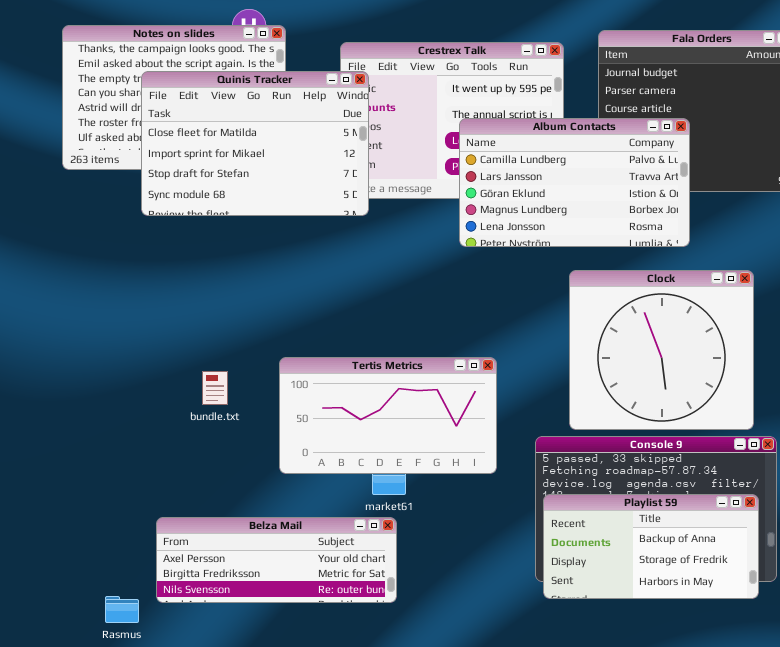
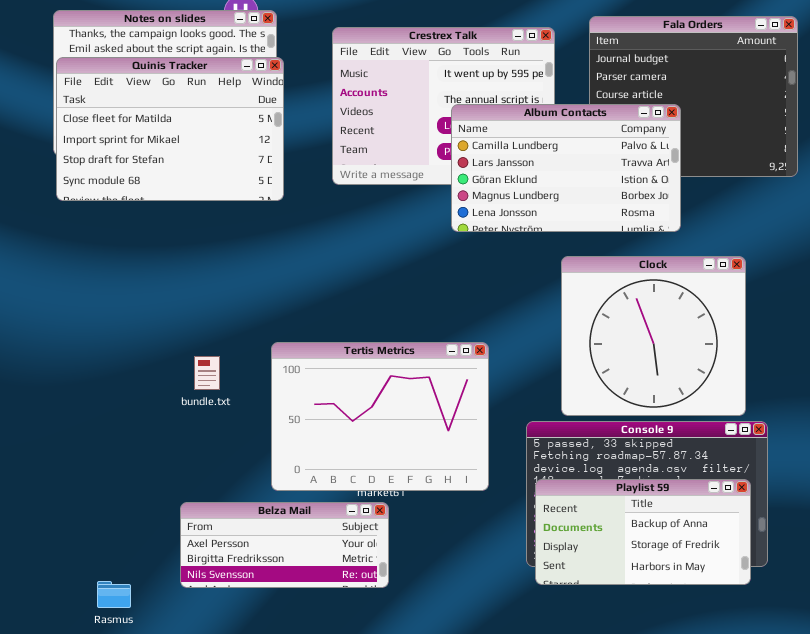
Quinis Tracker: [141,71,369,216] -> [56,57,284,201], moved
Tertis Metrics: [279,357,497,474] -> [271,342,489,491], resized
Belza Mail: [156,517,397,603] -> [180,502,389,588], resized

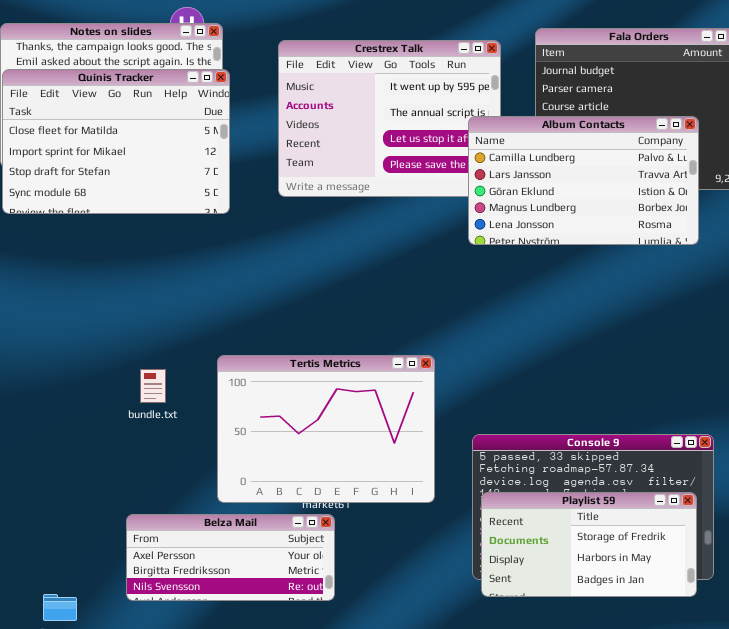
Album Contacts: [451,104,681,232] -> [468,116,699,245], moved
Clock: [561,256,746,416] -> none, closed
Playlist 59: [535,479,751,585] -> [481,492,697,597], scrolled down 1 row

